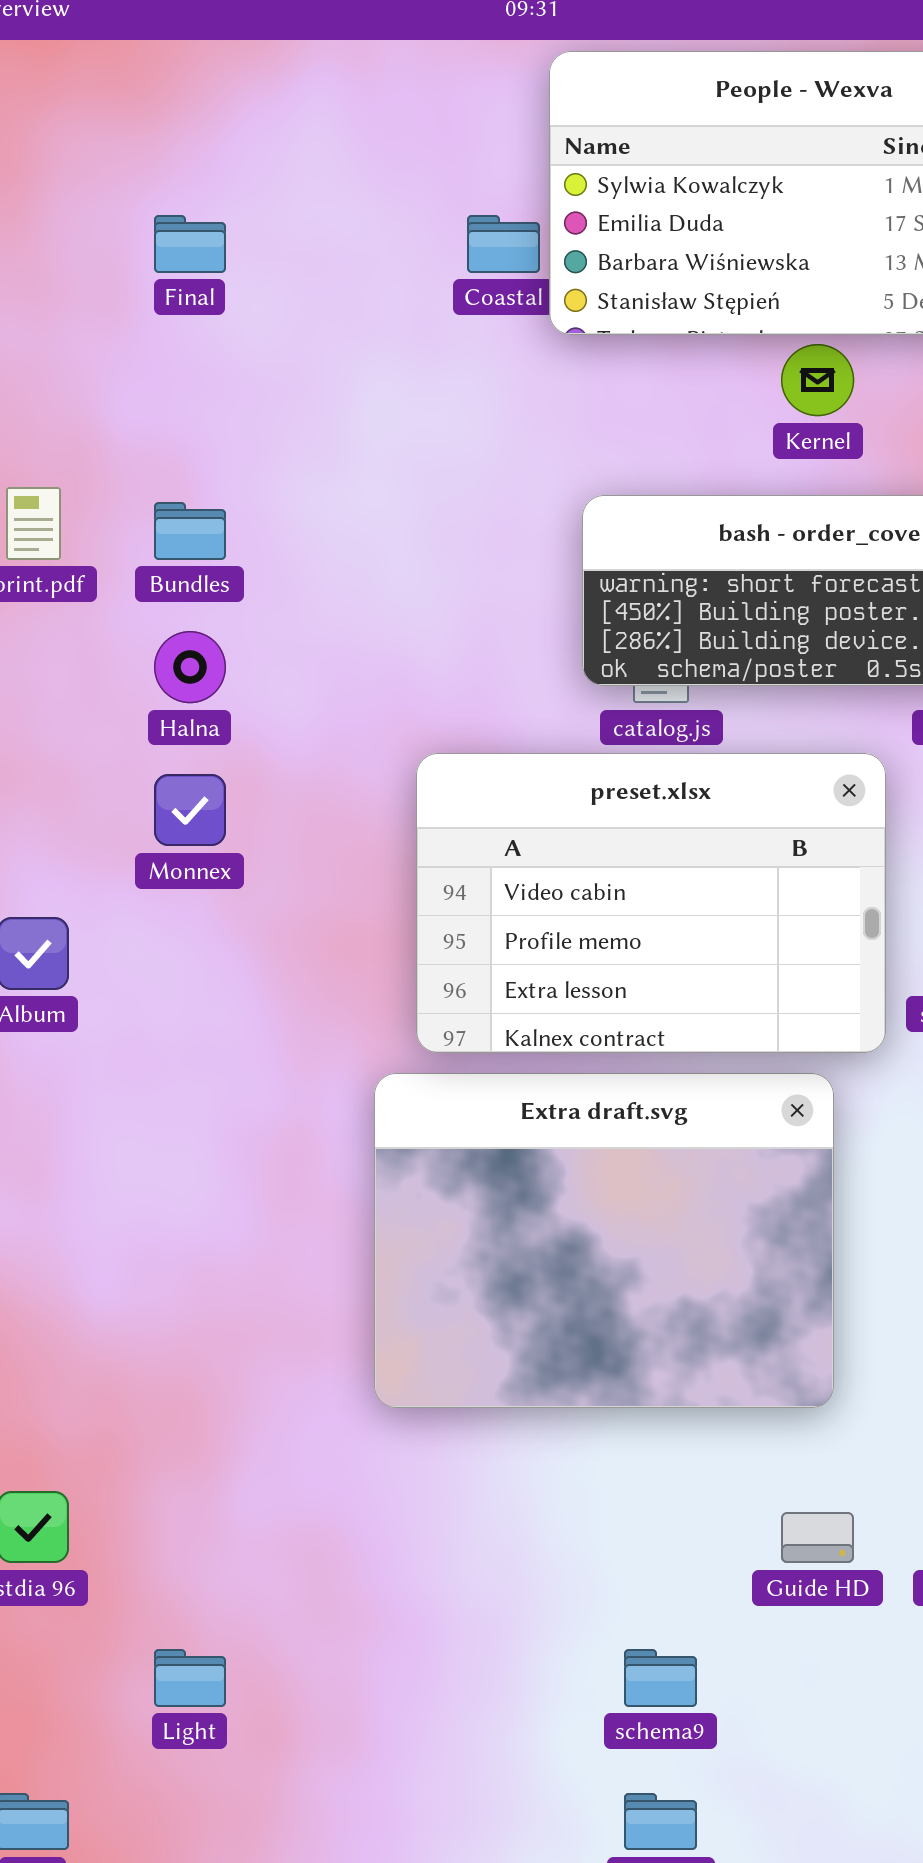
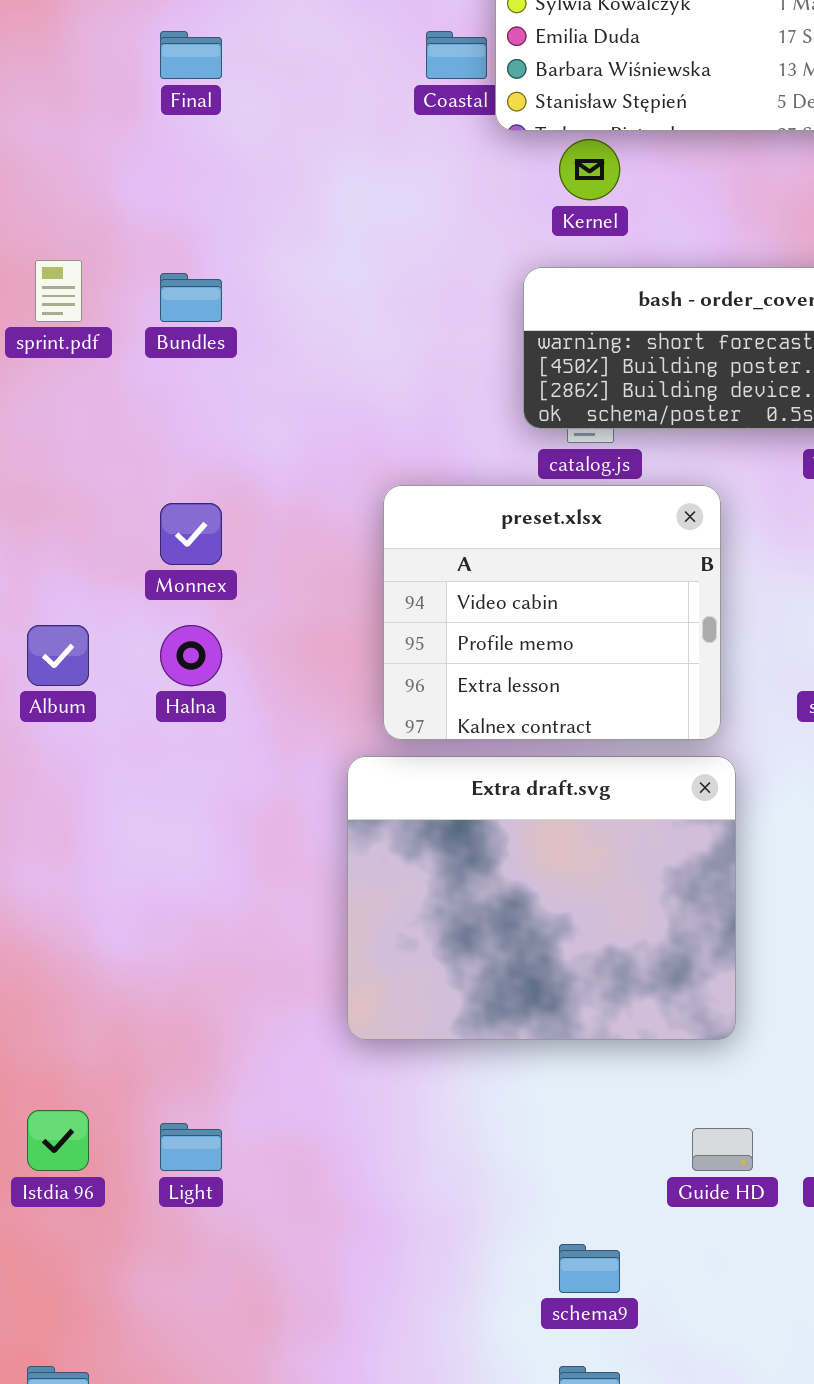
Kernel: [781,344,854,416] -> [559,139,620,200], moved
Halna: [154,631,226,703] -> [160,625,222,686], moved
preset.xlsx: [416,753,886,1053] -> [383,485,721,740], resized
Light: [154,1649,226,1707] -> [160,1123,222,1171], moved

